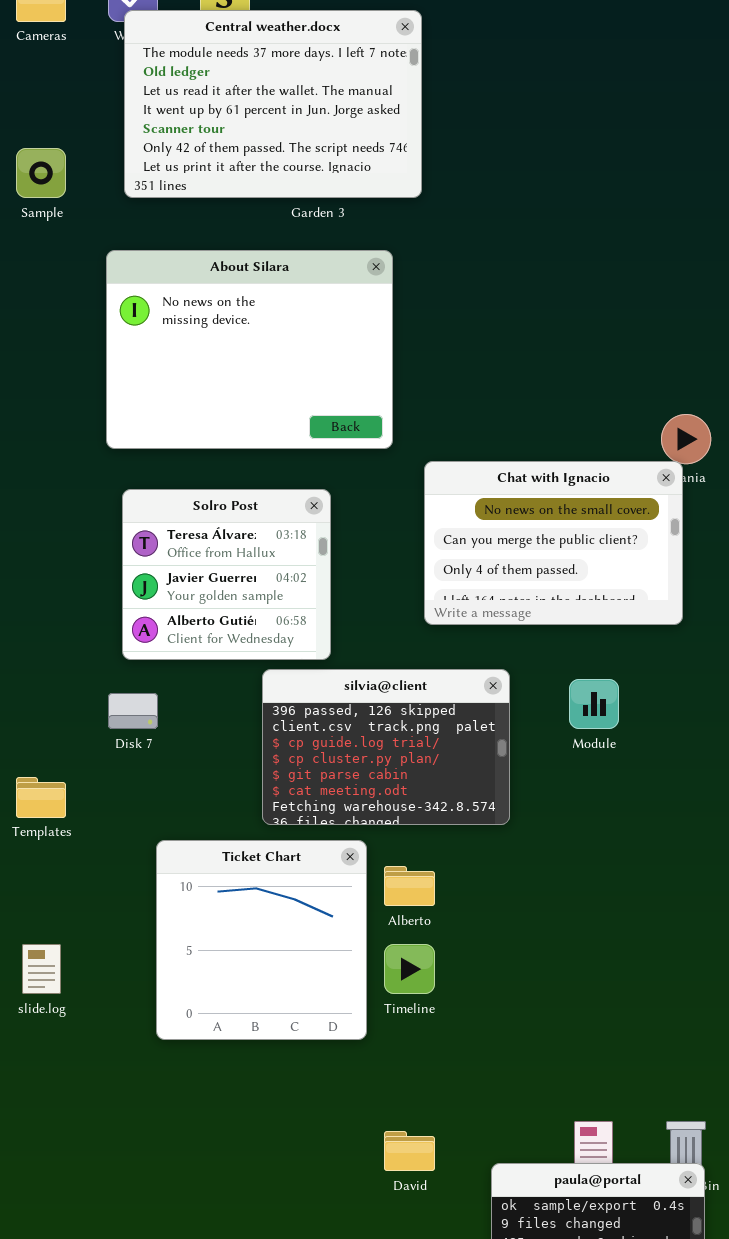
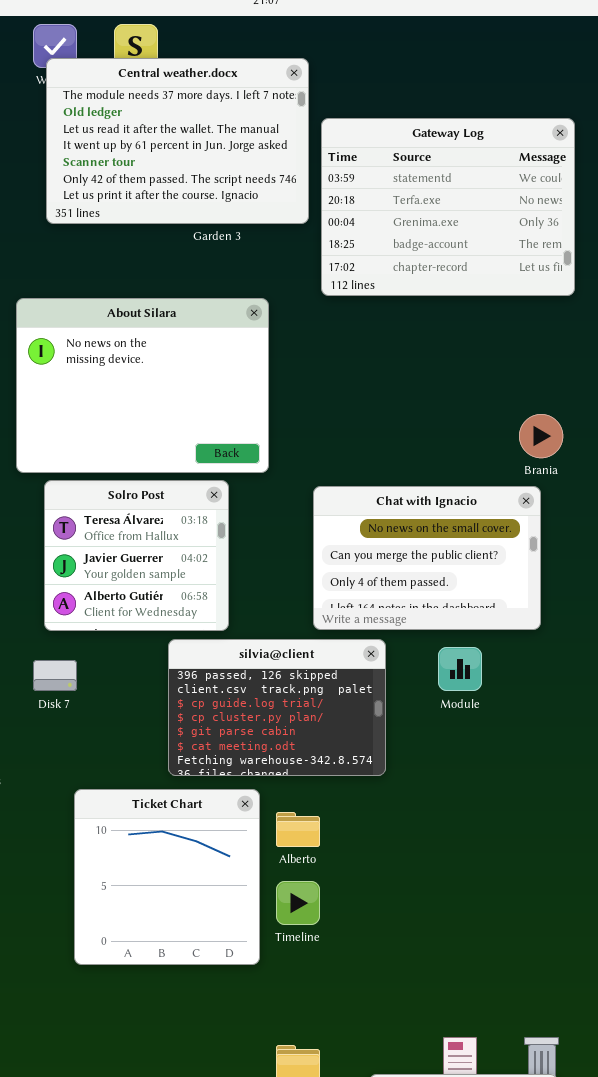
Gateway Log: none -> [321,118,575,296], opened
About Silara: [106,250,393,449] -> [16,298,269,473], moved
Chat with Ignacio: [424,461,683,625] -> [313,486,541,630], moved

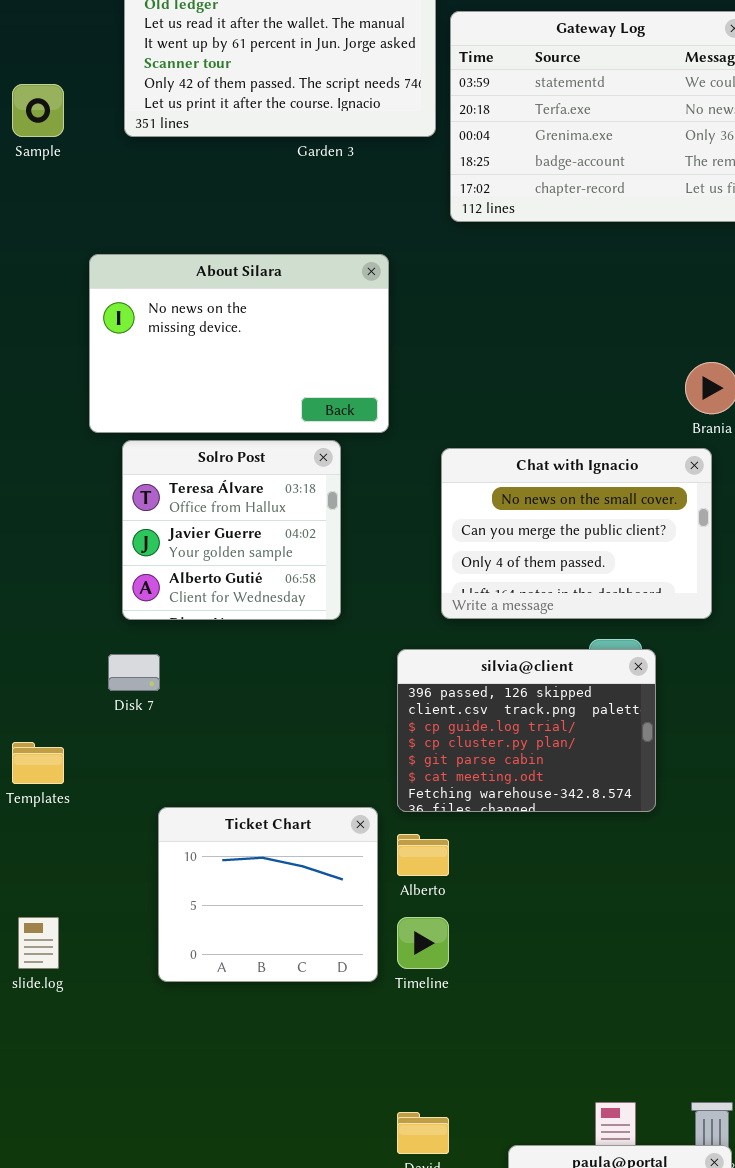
About Silara: [16,298,269,473] -> [89,254,389,433], resized
silvia@client: [168,639,386,776] -> [397,649,656,812], moved
Ticket Chart: [74,789,260,965] -> [158,807,378,982], resized

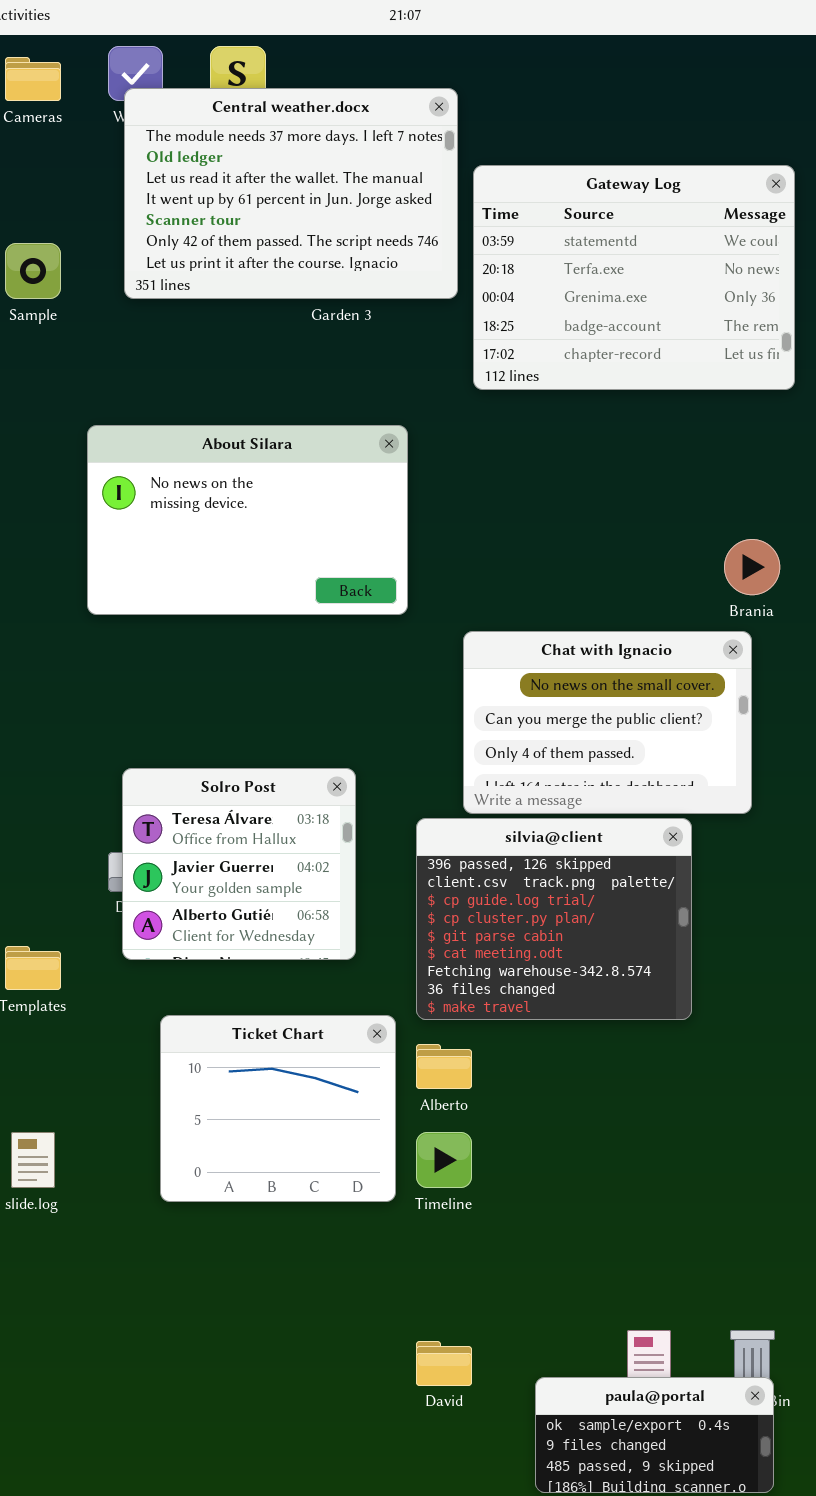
Solro Post: [122,440,341,620] -> [122,768,356,960], moved
silvia@client: [397,649,656,812] -> [416,818,692,1020], resized

